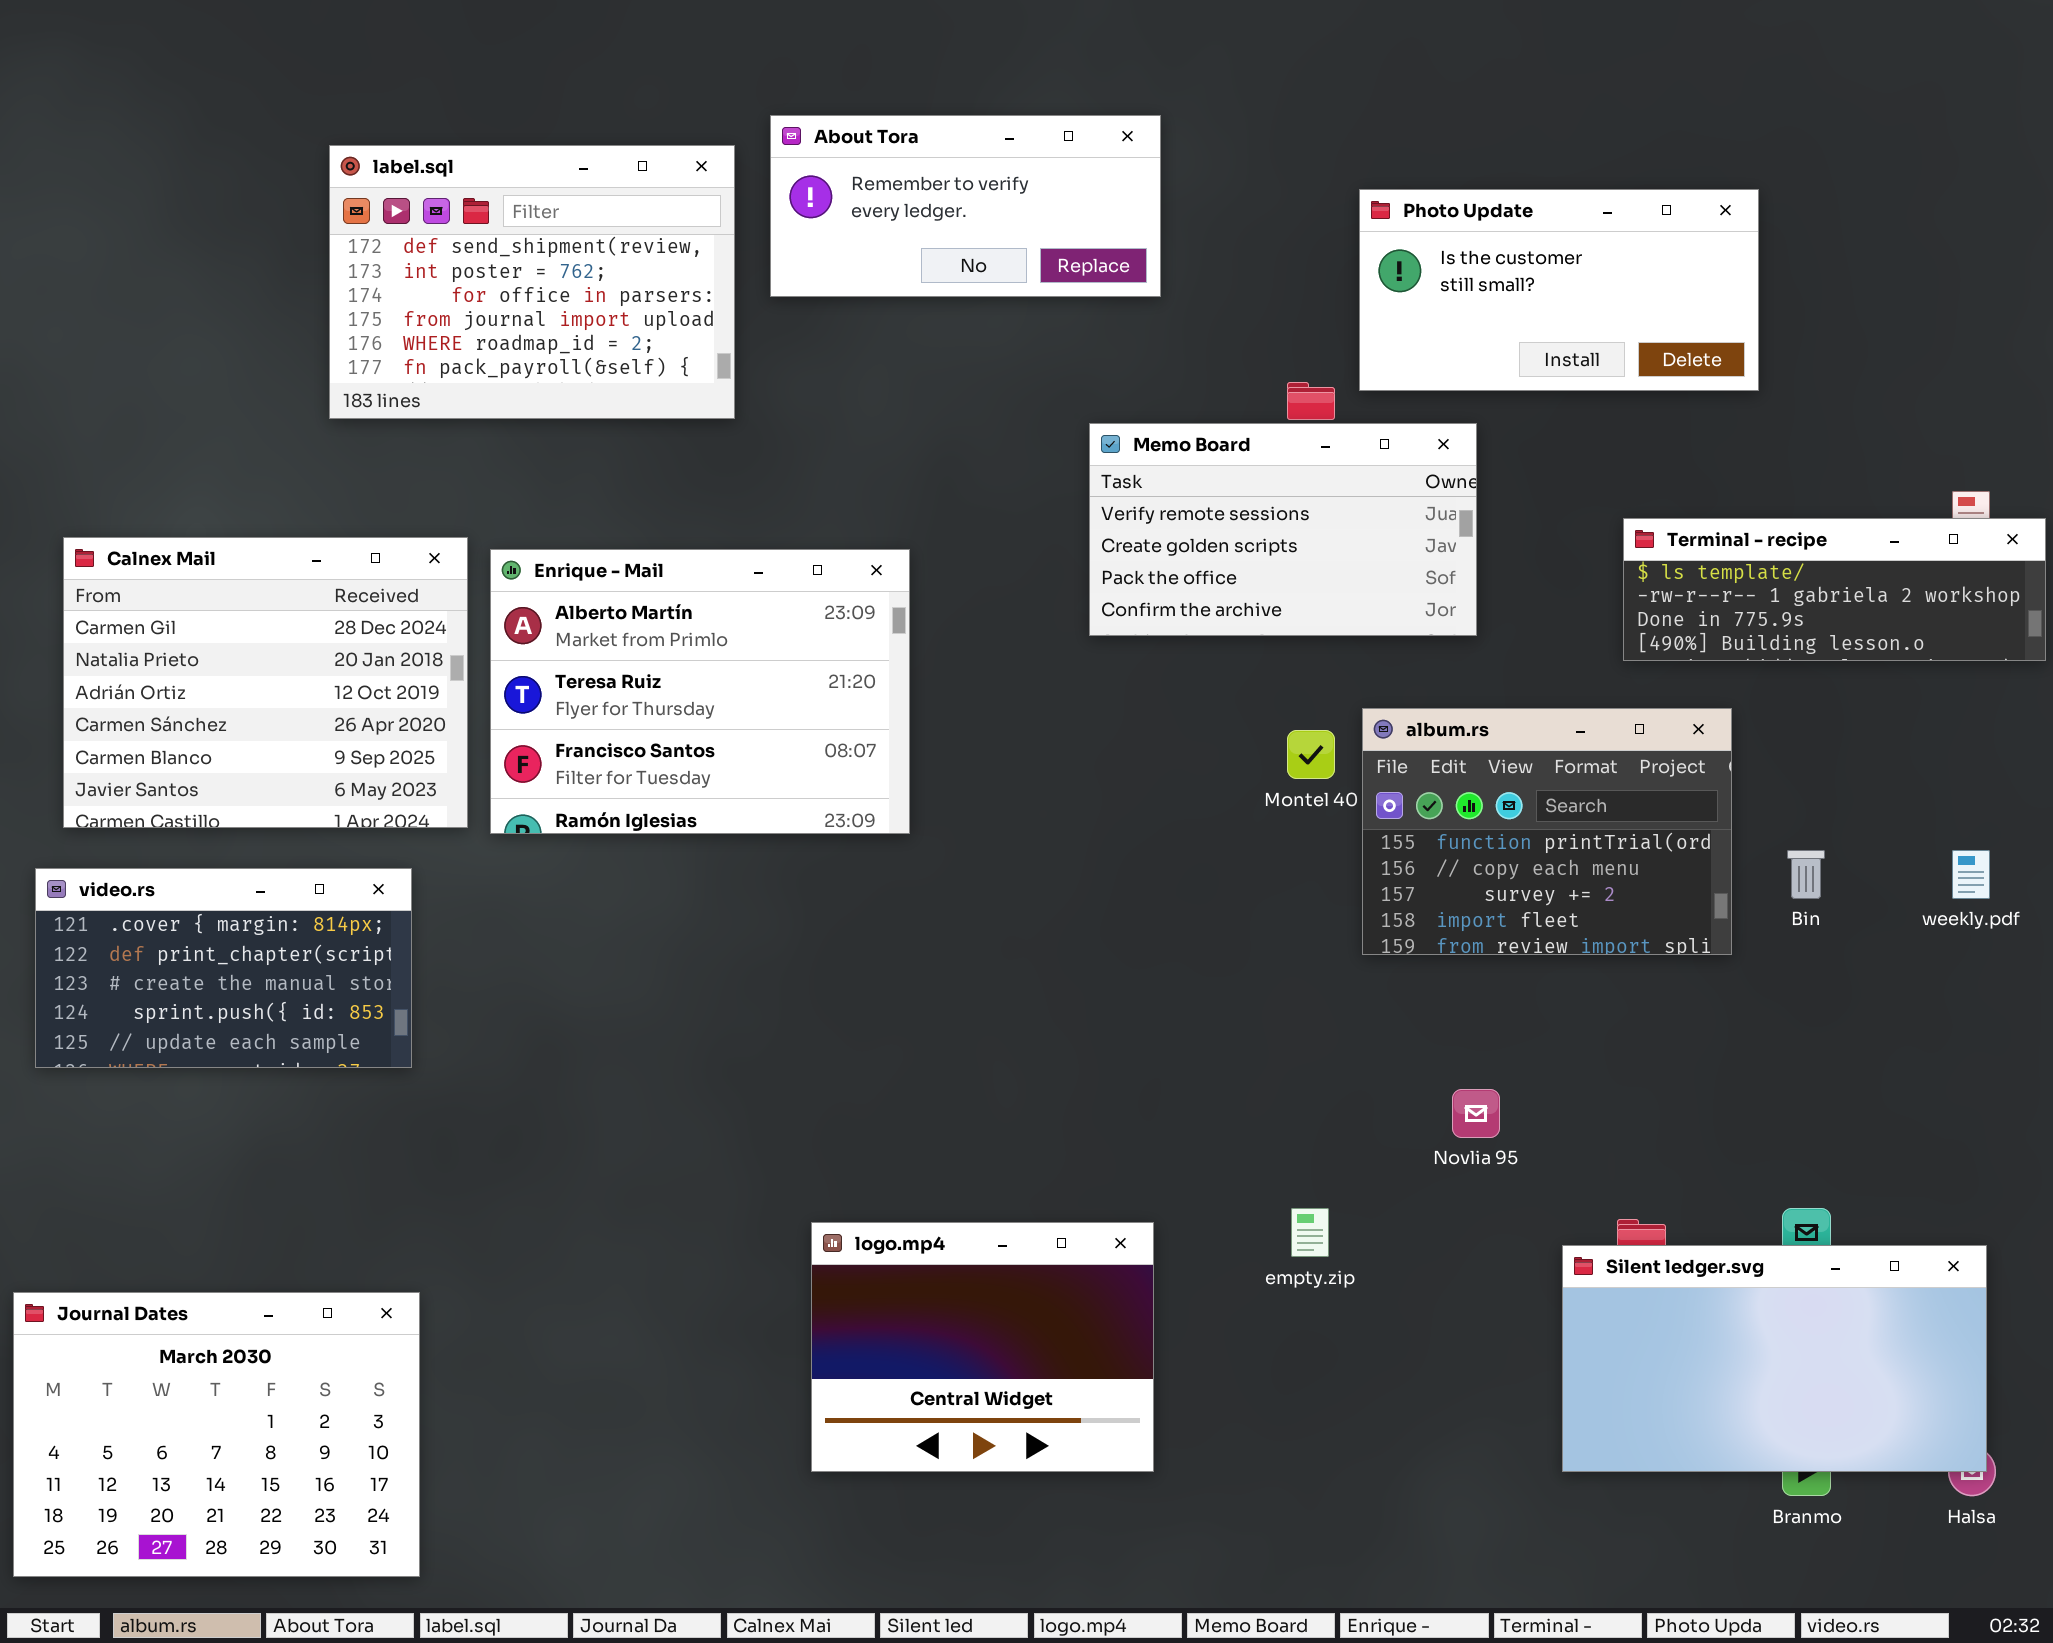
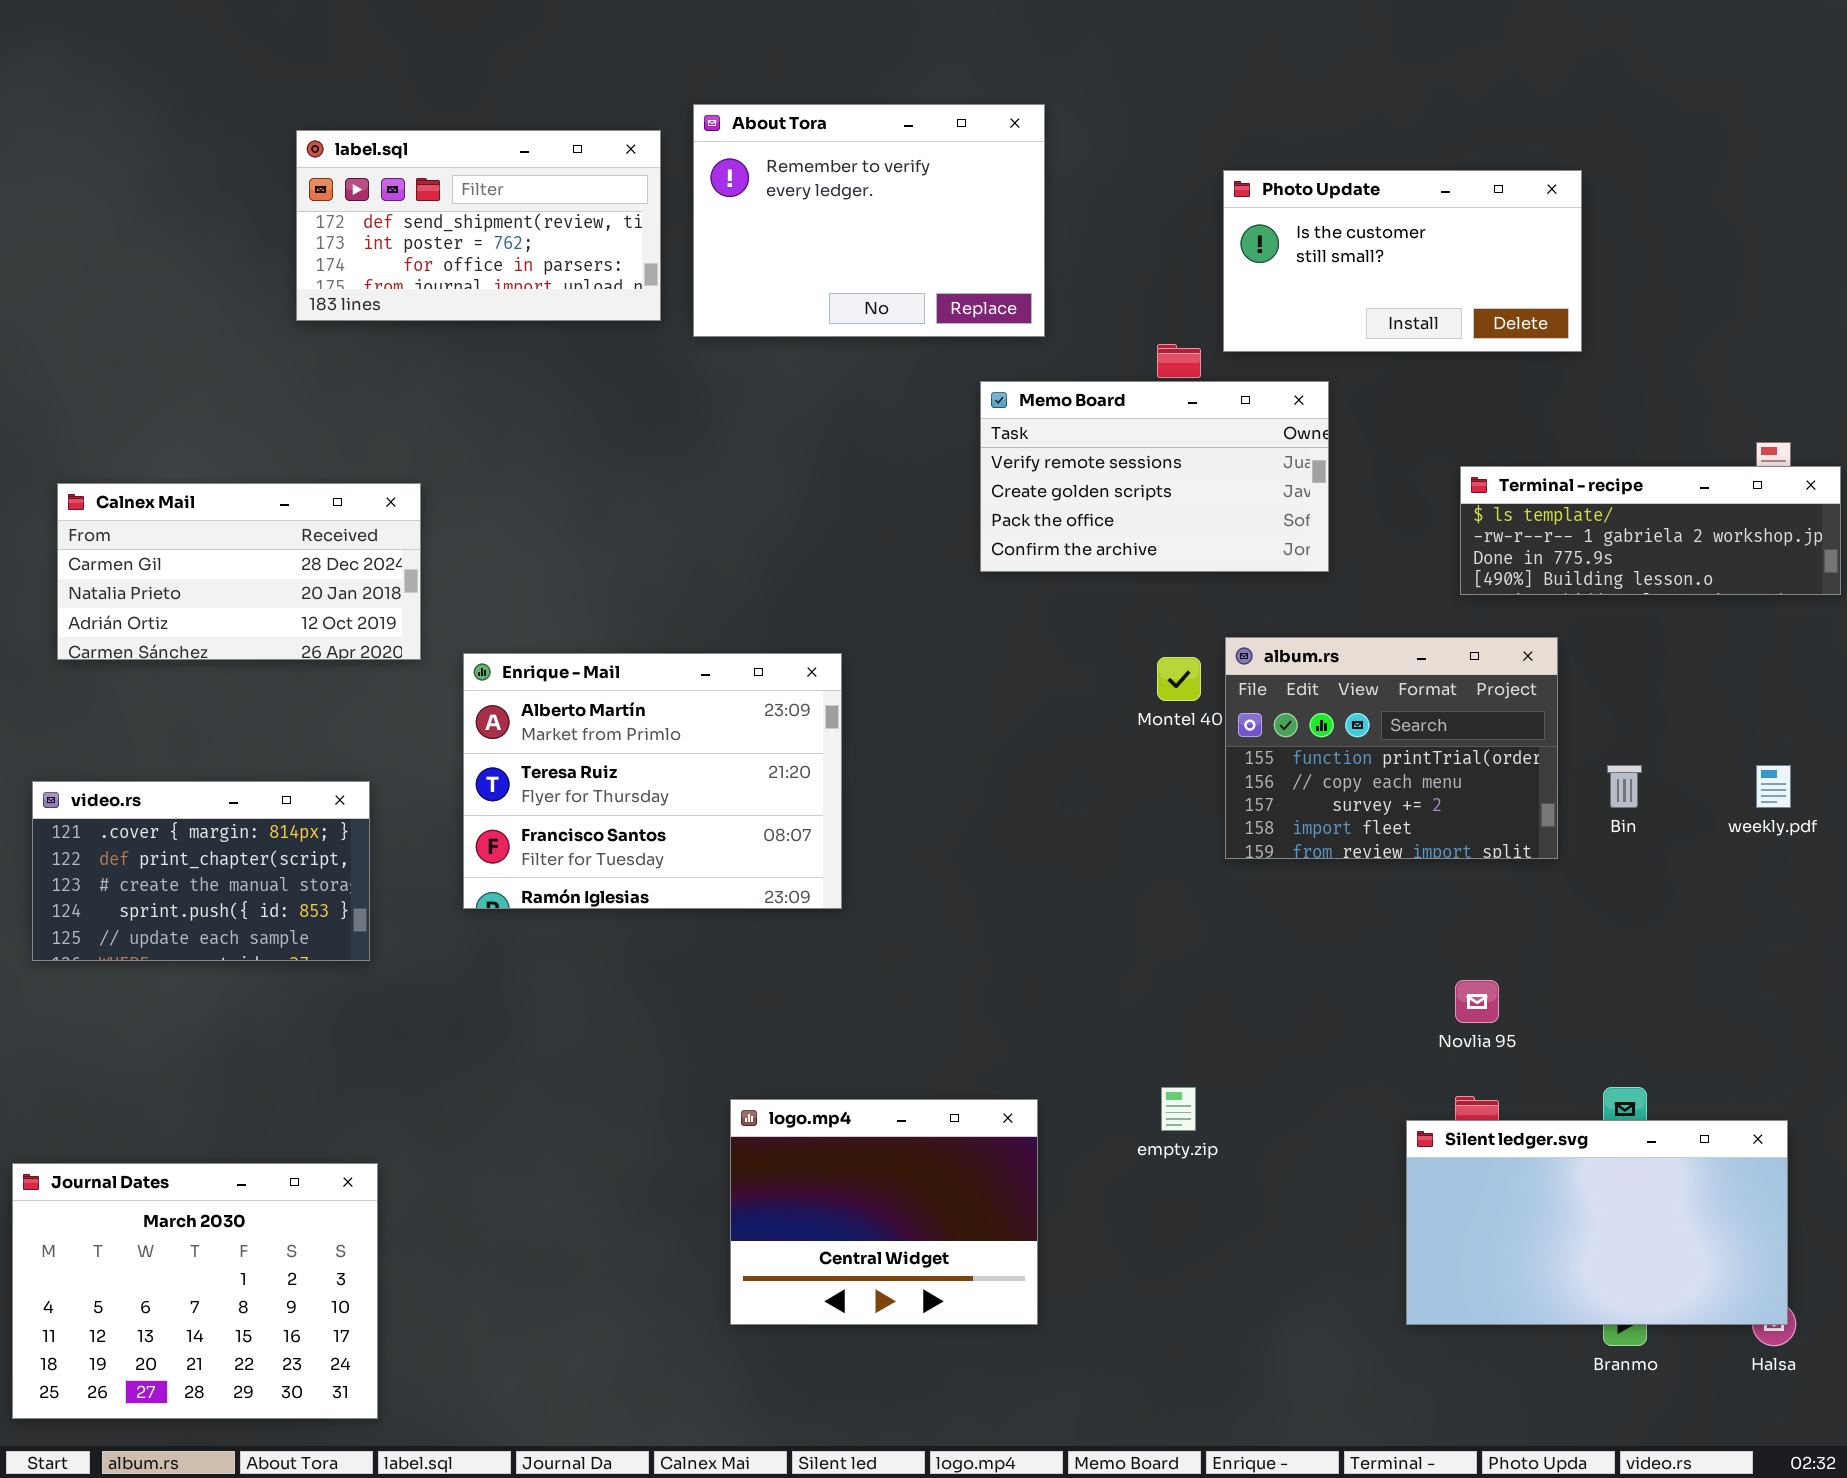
About Tora: [770,115,1161,297] -> [693,104,1045,337], resized
label.sql: [329,145,735,419] -> [296,130,661,321], resized
Calnex Mail: [63,537,468,828] -> [57,483,421,660], resized
Enrique - Mail: [490,549,910,834] -> [463,653,842,909], moved
Novlia 95: [1452,1089,1500,1138] -> [1455,980,1499,1023], moved

